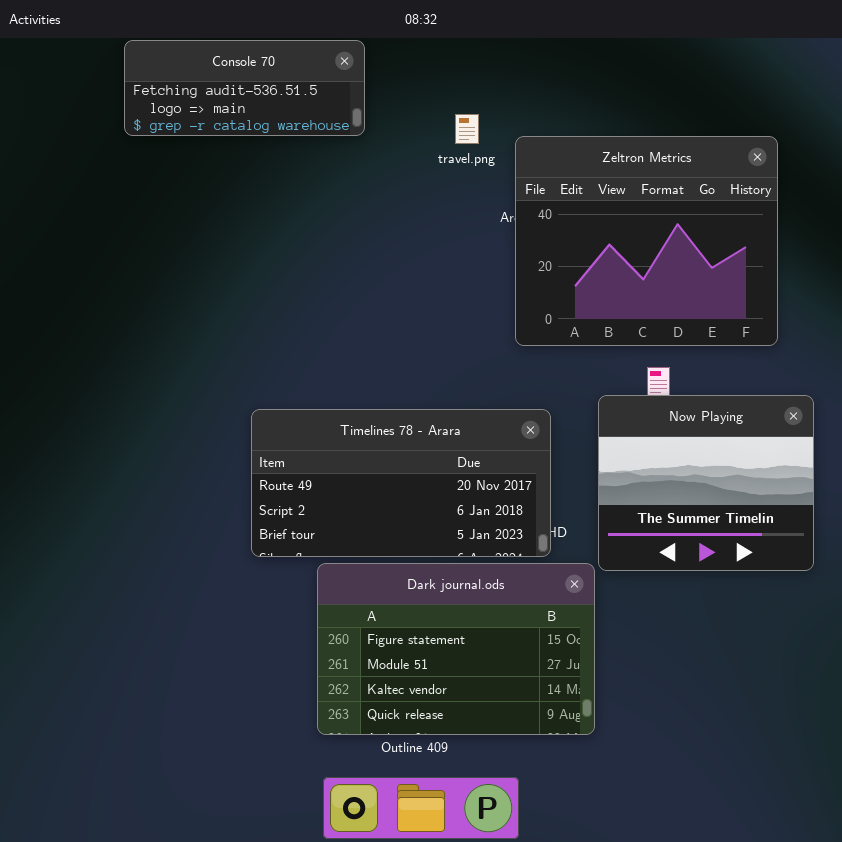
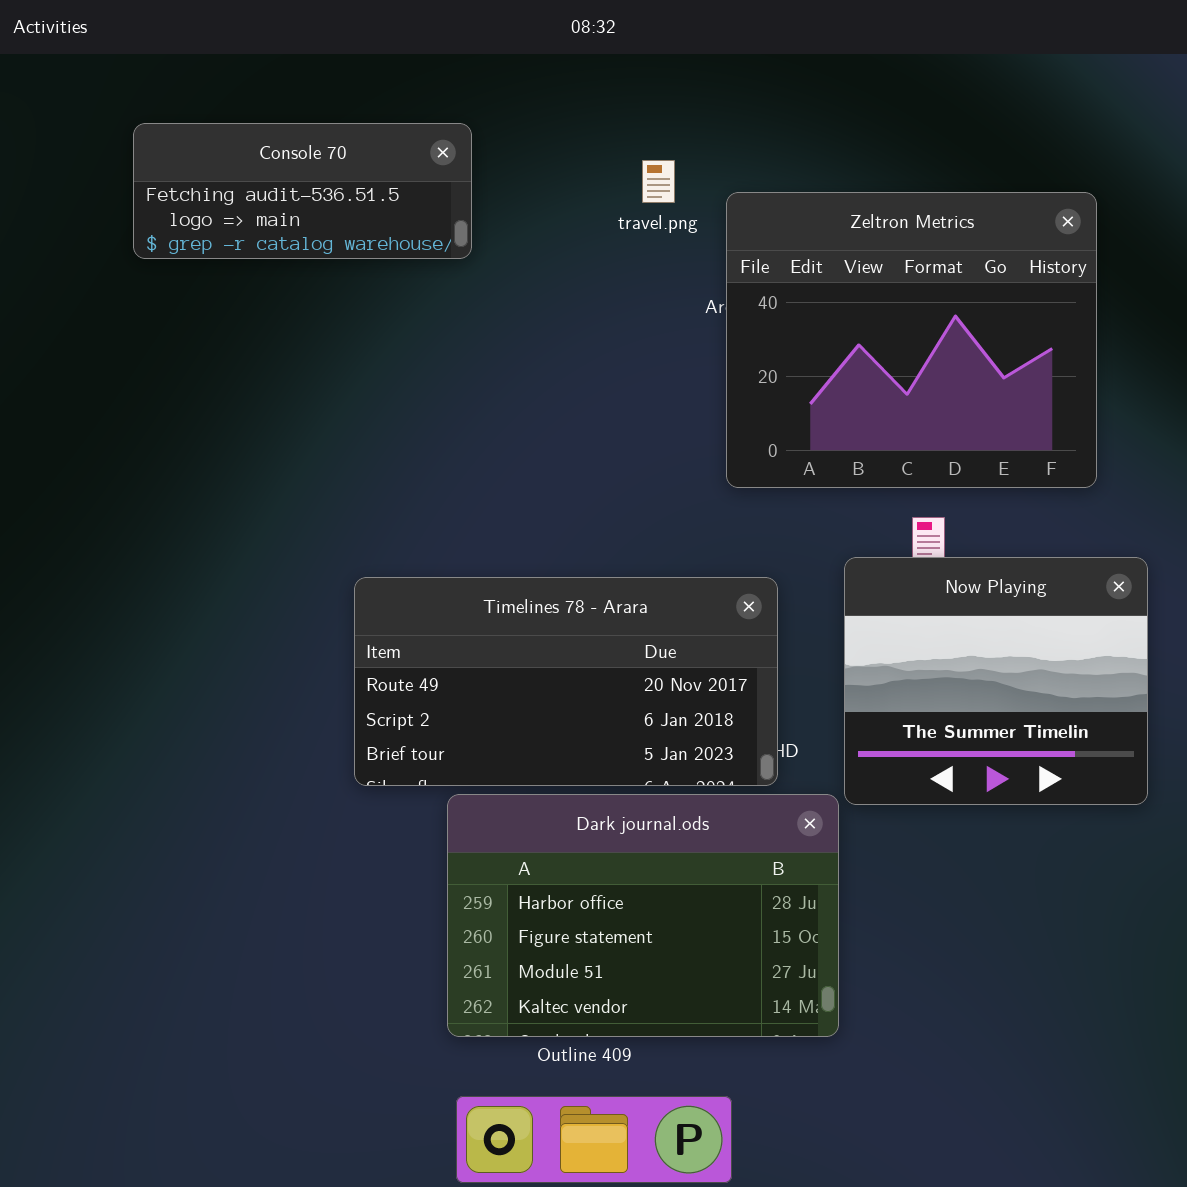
Console 70: [124,40,365,136] -> [133,123,472,259], moved
Dark journal.ods: [317,563,595,735] -> [447,794,839,1037], scrolled up 1 row

